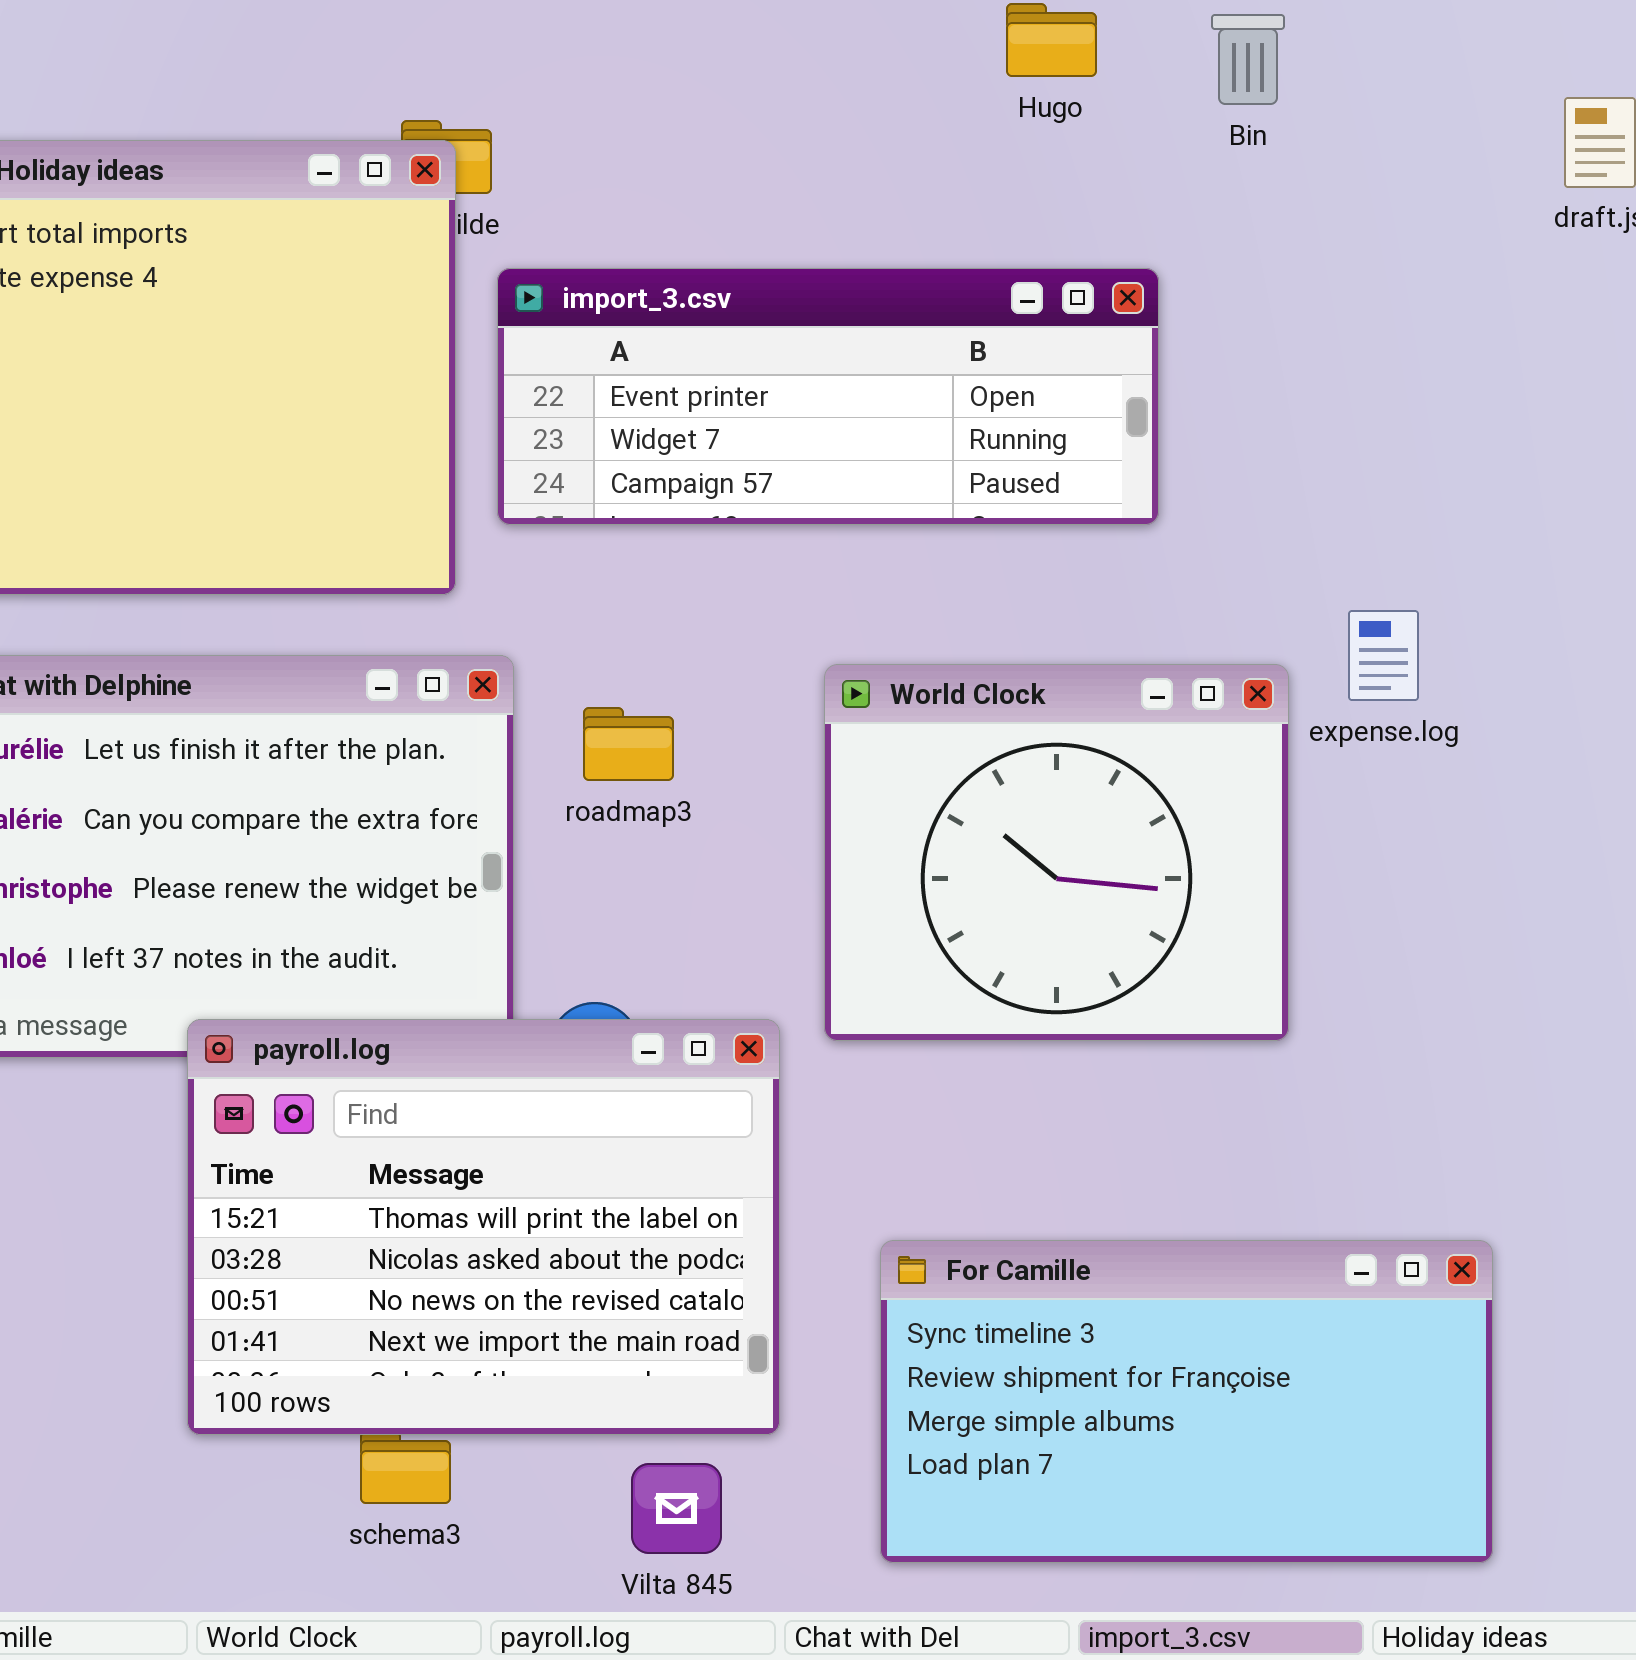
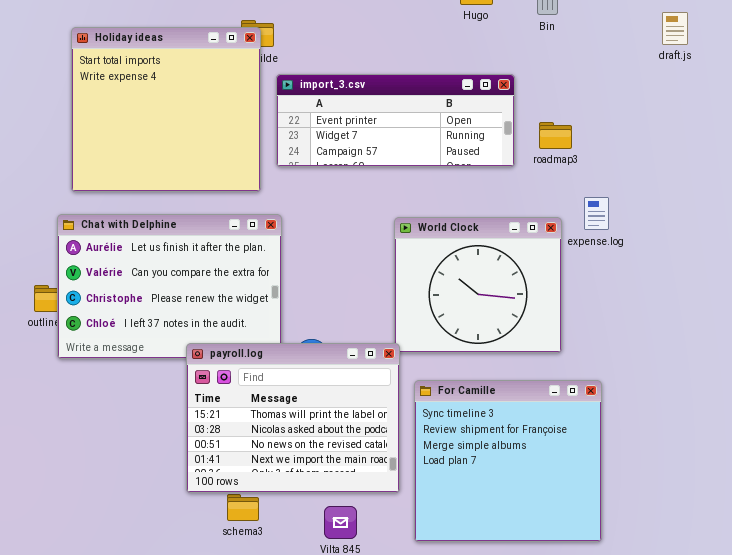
roadmap3: [583,707,674,781] -> [539,122,572,149], moved
payroll.log: [187,1019,780,1435] -> [186,343,400,493], moved
For Camille: [880,1240,1493,1563] -> [414,380,602,542], resized

